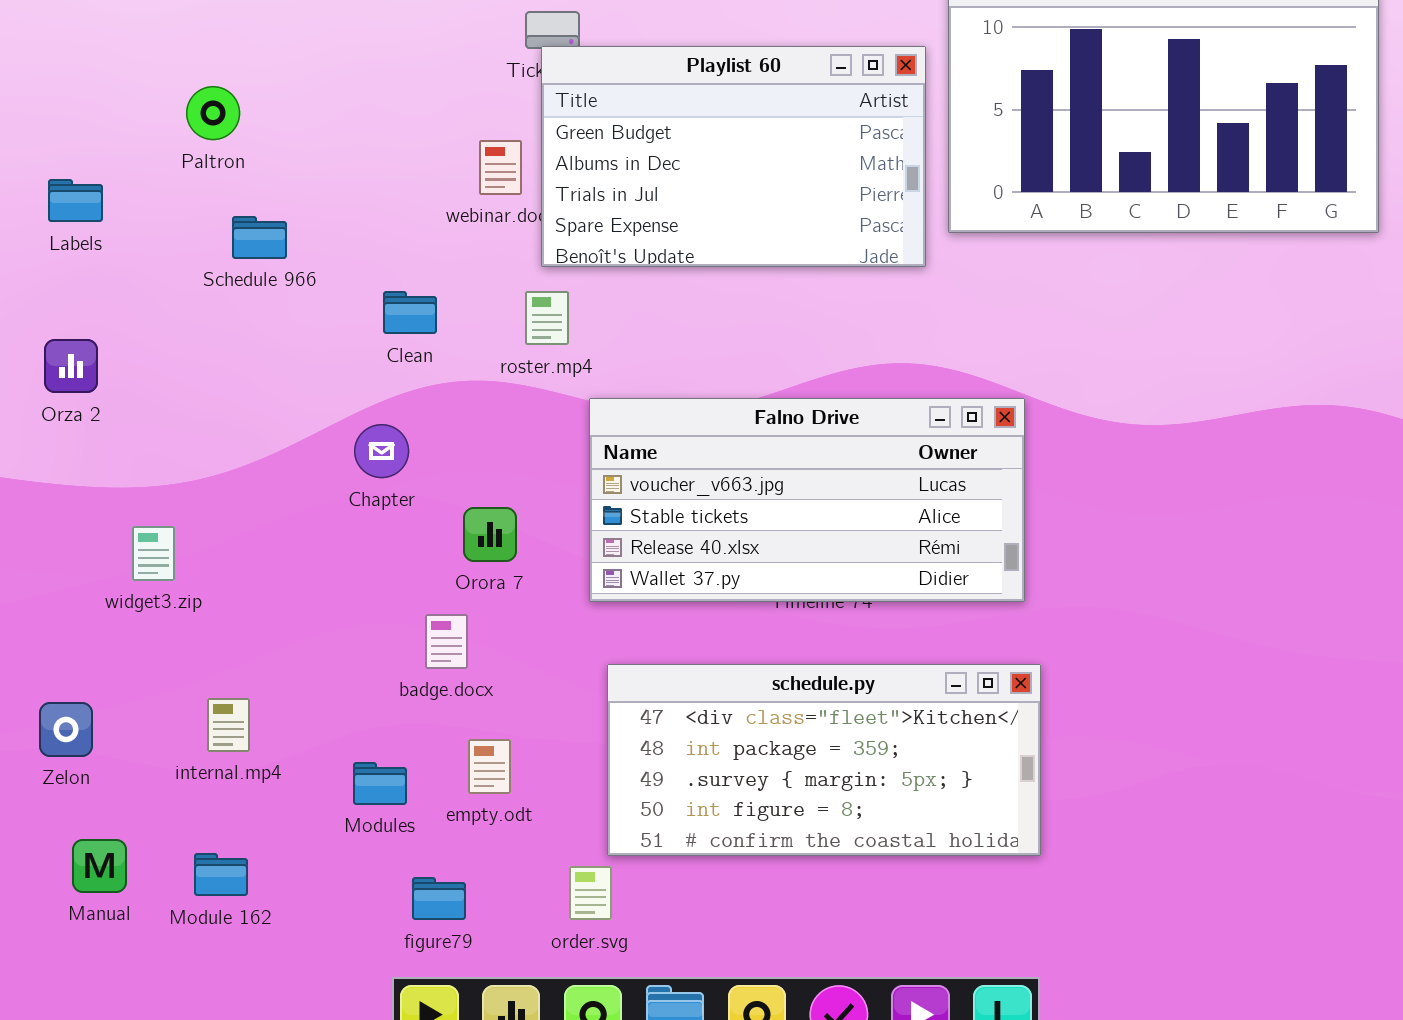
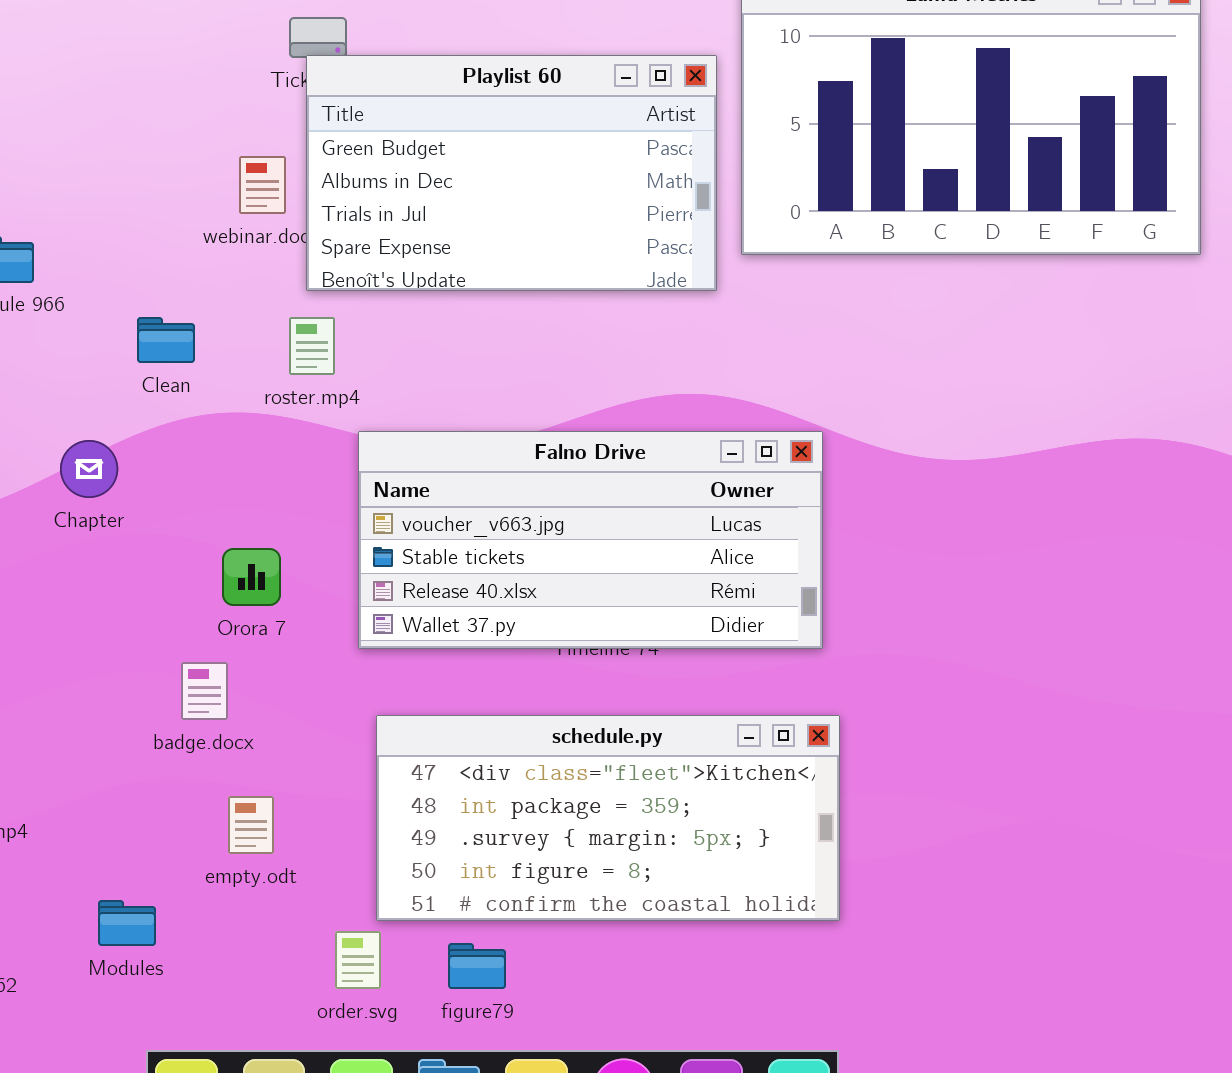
Chapter: [354,424,409,478] -> [60,440,118,498], moved
Modules: [353,762,407,805] -> [98,900,156,946], moved
figure79: [412,877,466,920] -> [448,943,506,989], moved

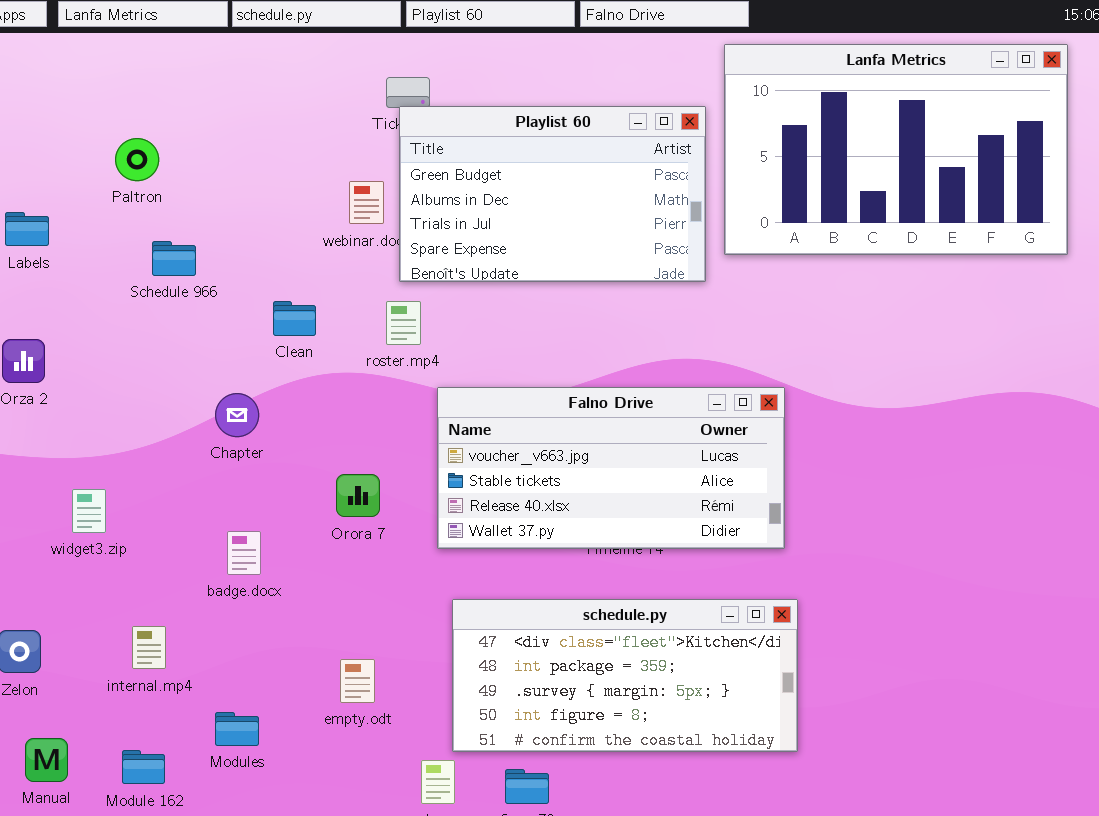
badge.docx: [181,662,228,720] -> [227,531,261,575], moved
Modules: [98,900,156,946] -> [215,712,259,746], moved

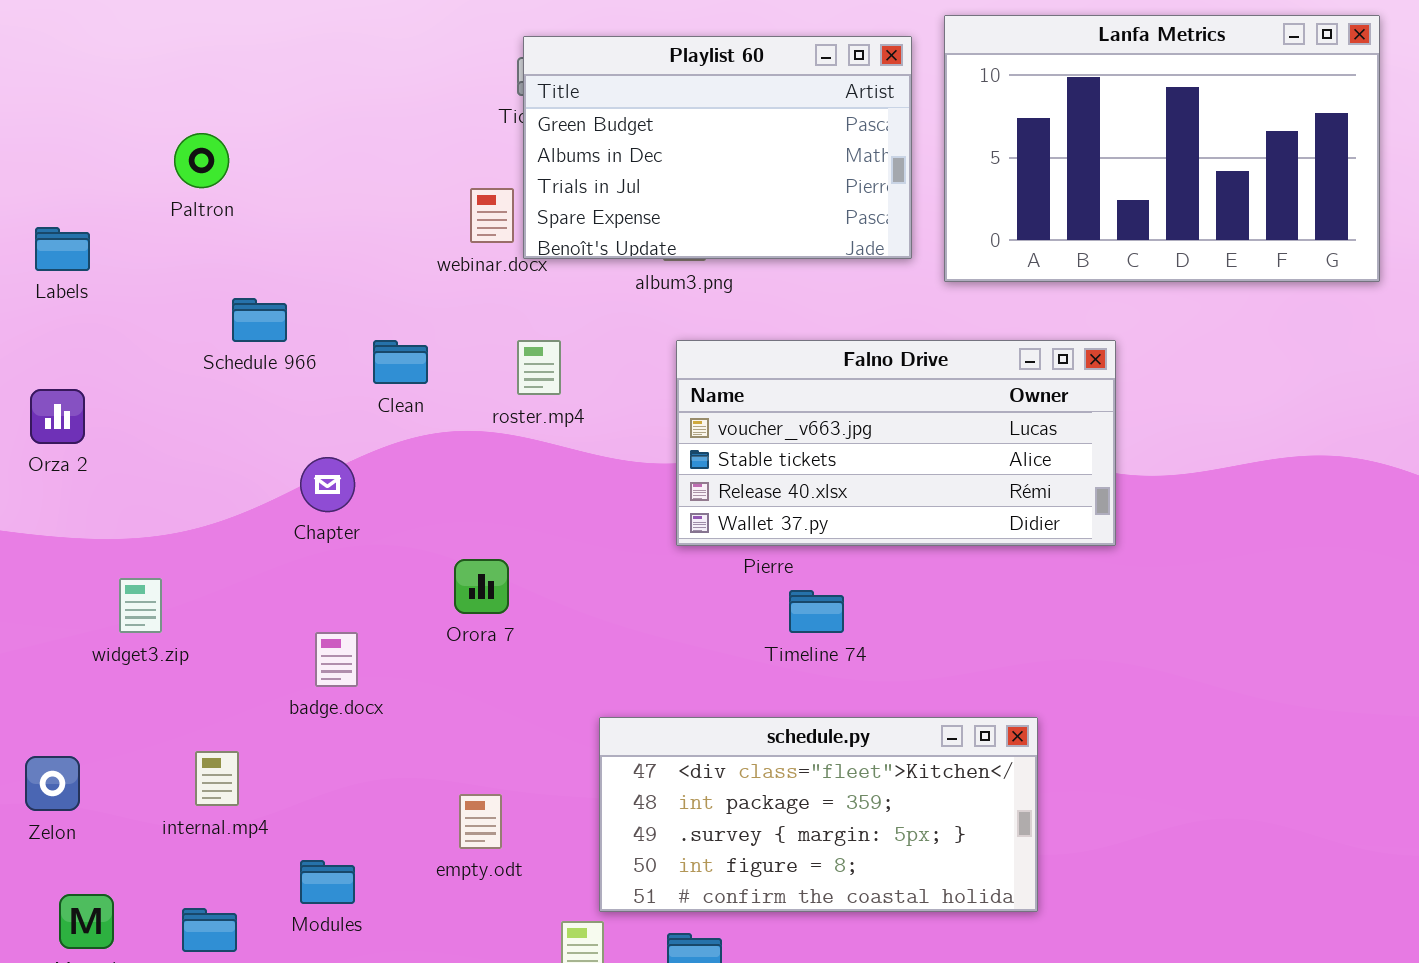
Playlist 60: [399,106,706,282] -> [523,36,912,259], moved
Schedule 966: [152,241,196,276] -> [232,298,287,342], moved
Falno Drive: [437,387,785,549] -> [676,340,1116,546], moved

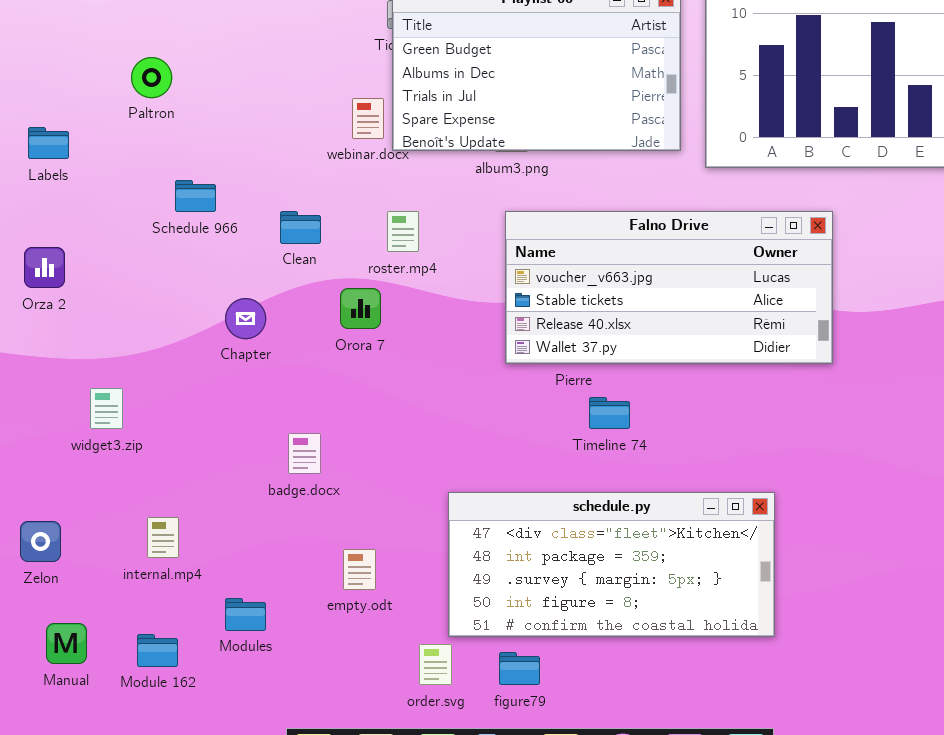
Orora 7: [454,559,509,614] -> [340,288,381,329], moved
badge.docx: [315,632,358,687] -> [288,433,321,474], moved

